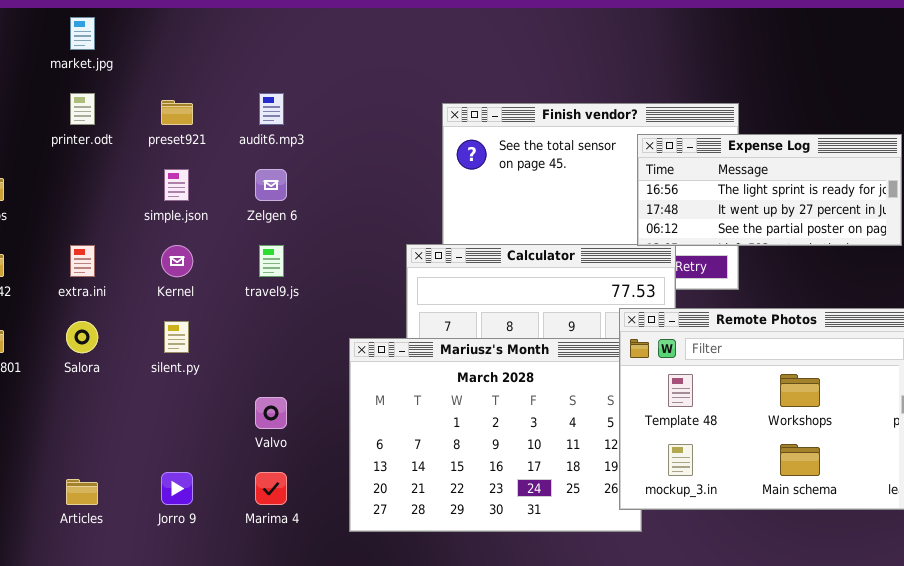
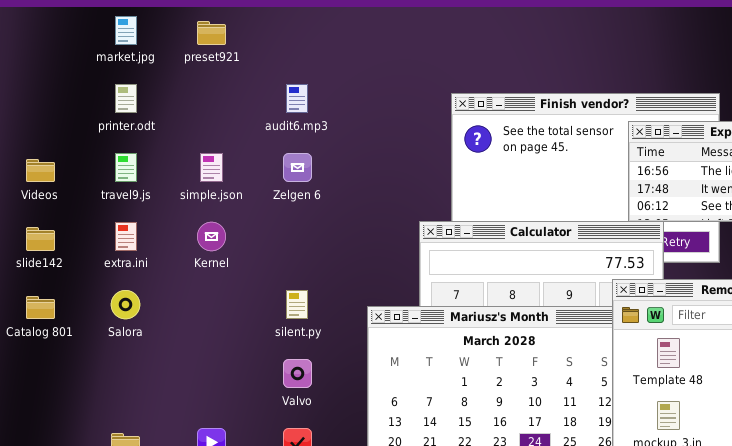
preset921: [161,100,193,125] -> [197,21,226,45], moved
travel9.js: [259,245,284,277] -> [115,153,137,182], moved
silent.py: [164,321,189,353] -> [286,290,308,319], moved

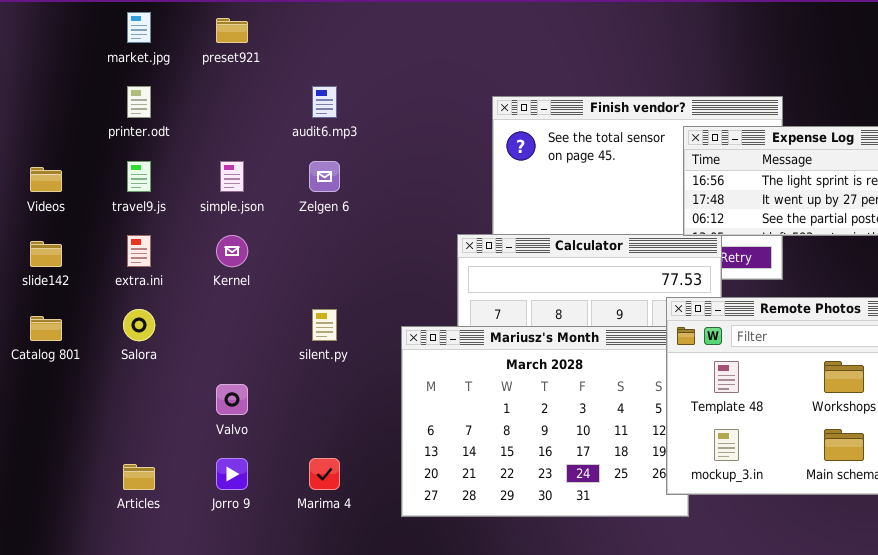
Valvo: [283,359,312,388] -> [216,384,248,415], moved

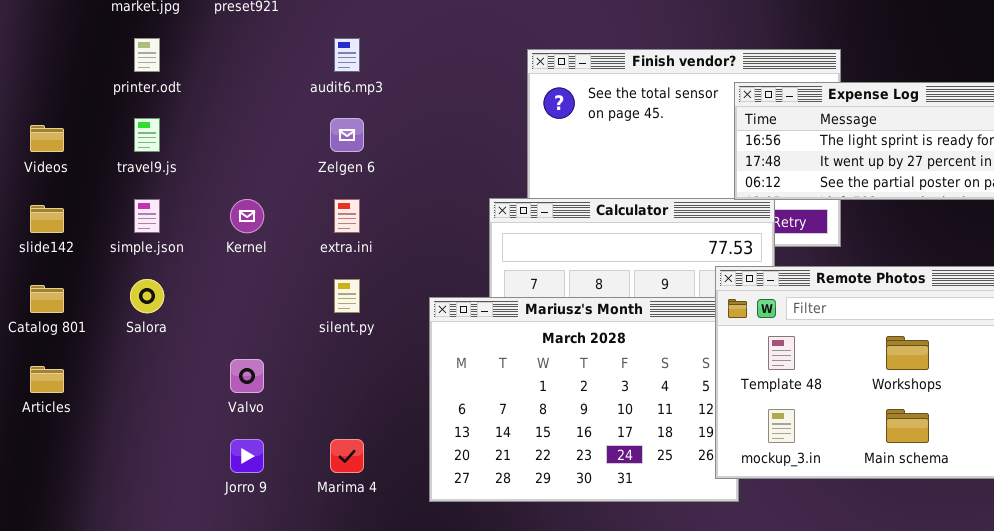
simple.json: [220,161,244,192] -> [134,199,160,233], moved
extra.ini: [127,235,151,267] -> [334,199,360,233], moved
Articles: [123,464,155,490] -> [30,366,64,393], moved

